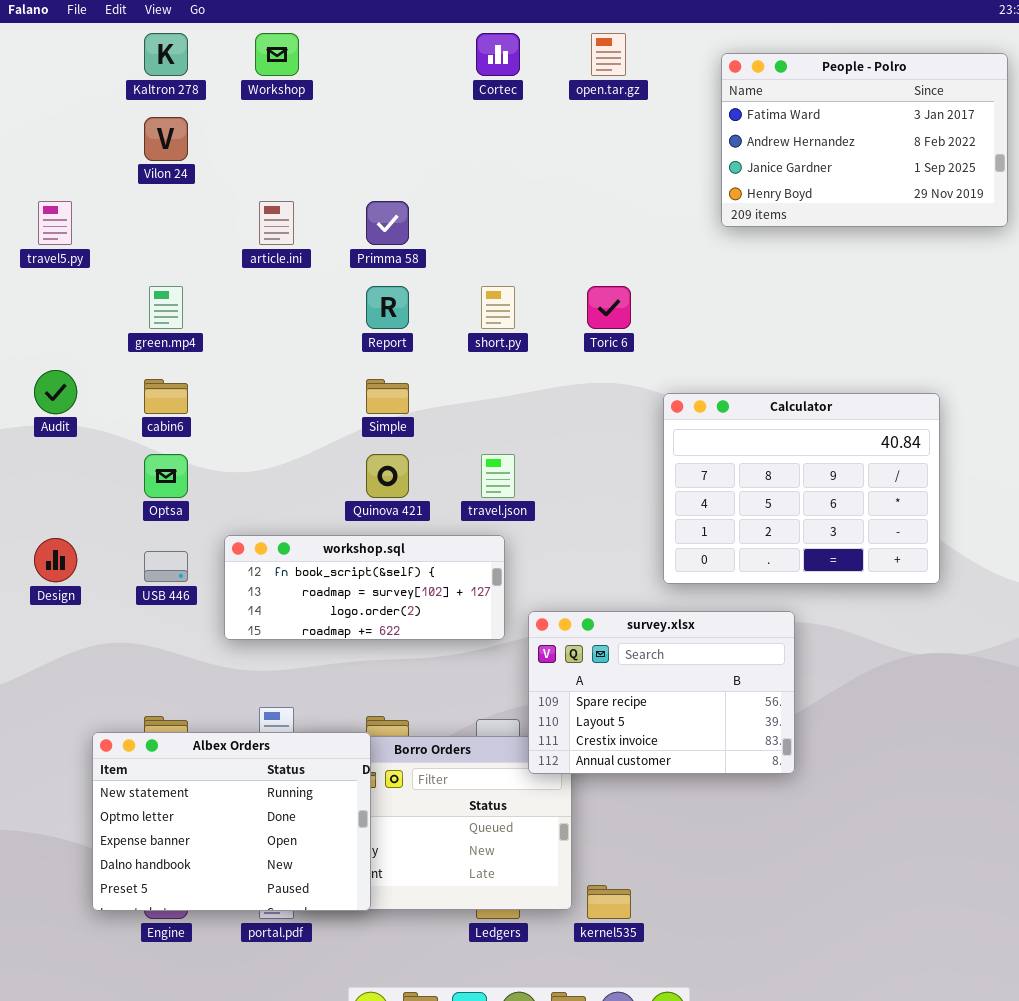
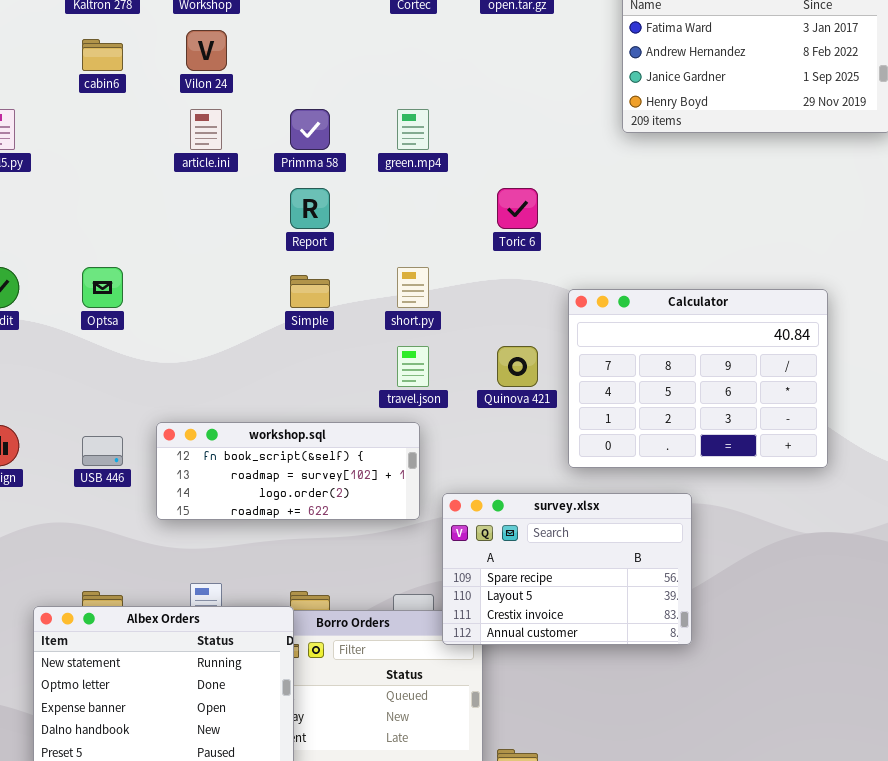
Vilon 24: [144,117,188,161] -> [186,30,227,71], moved
green.mp4: [149,286,183,329] -> [397,109,429,150], moved
short.py: [481,286,515,329] -> [397,267,429,308], moved
cabin6: [144,379,188,414] -> [82,39,123,71], moved
Optsa: [144,454,188,498] -> [82,267,123,308], moved
Quinova 421: [366,454,409,498] -> [497,346,538,387], moved

